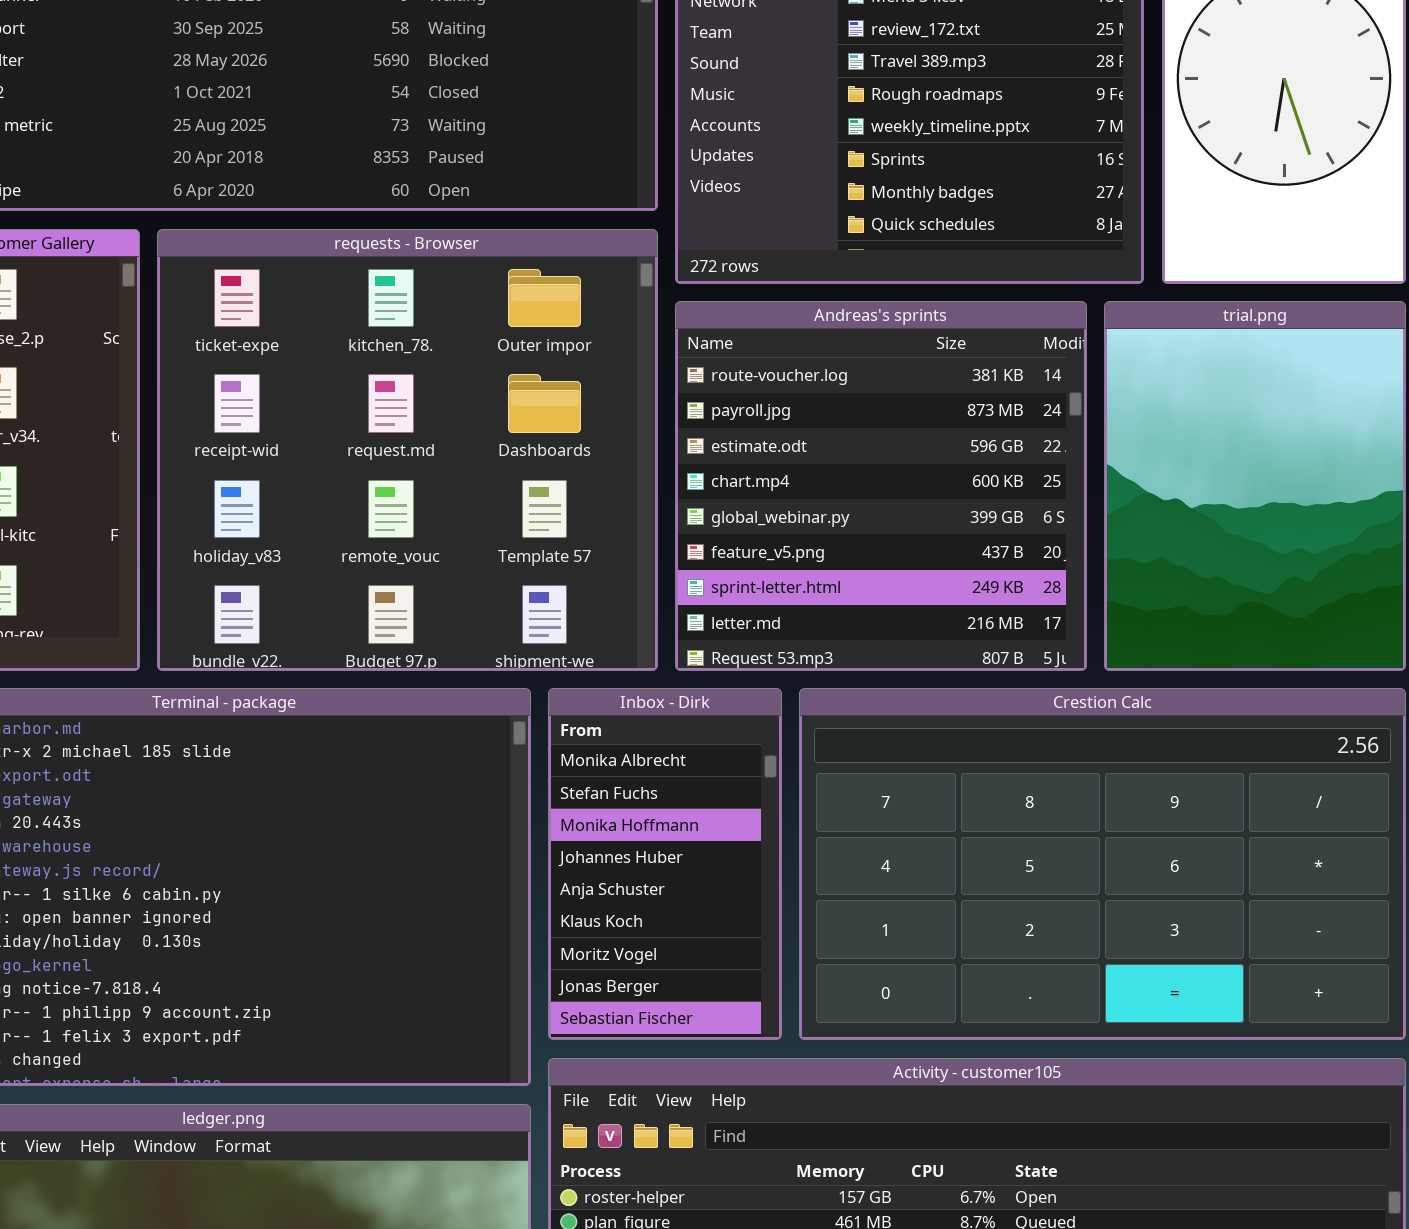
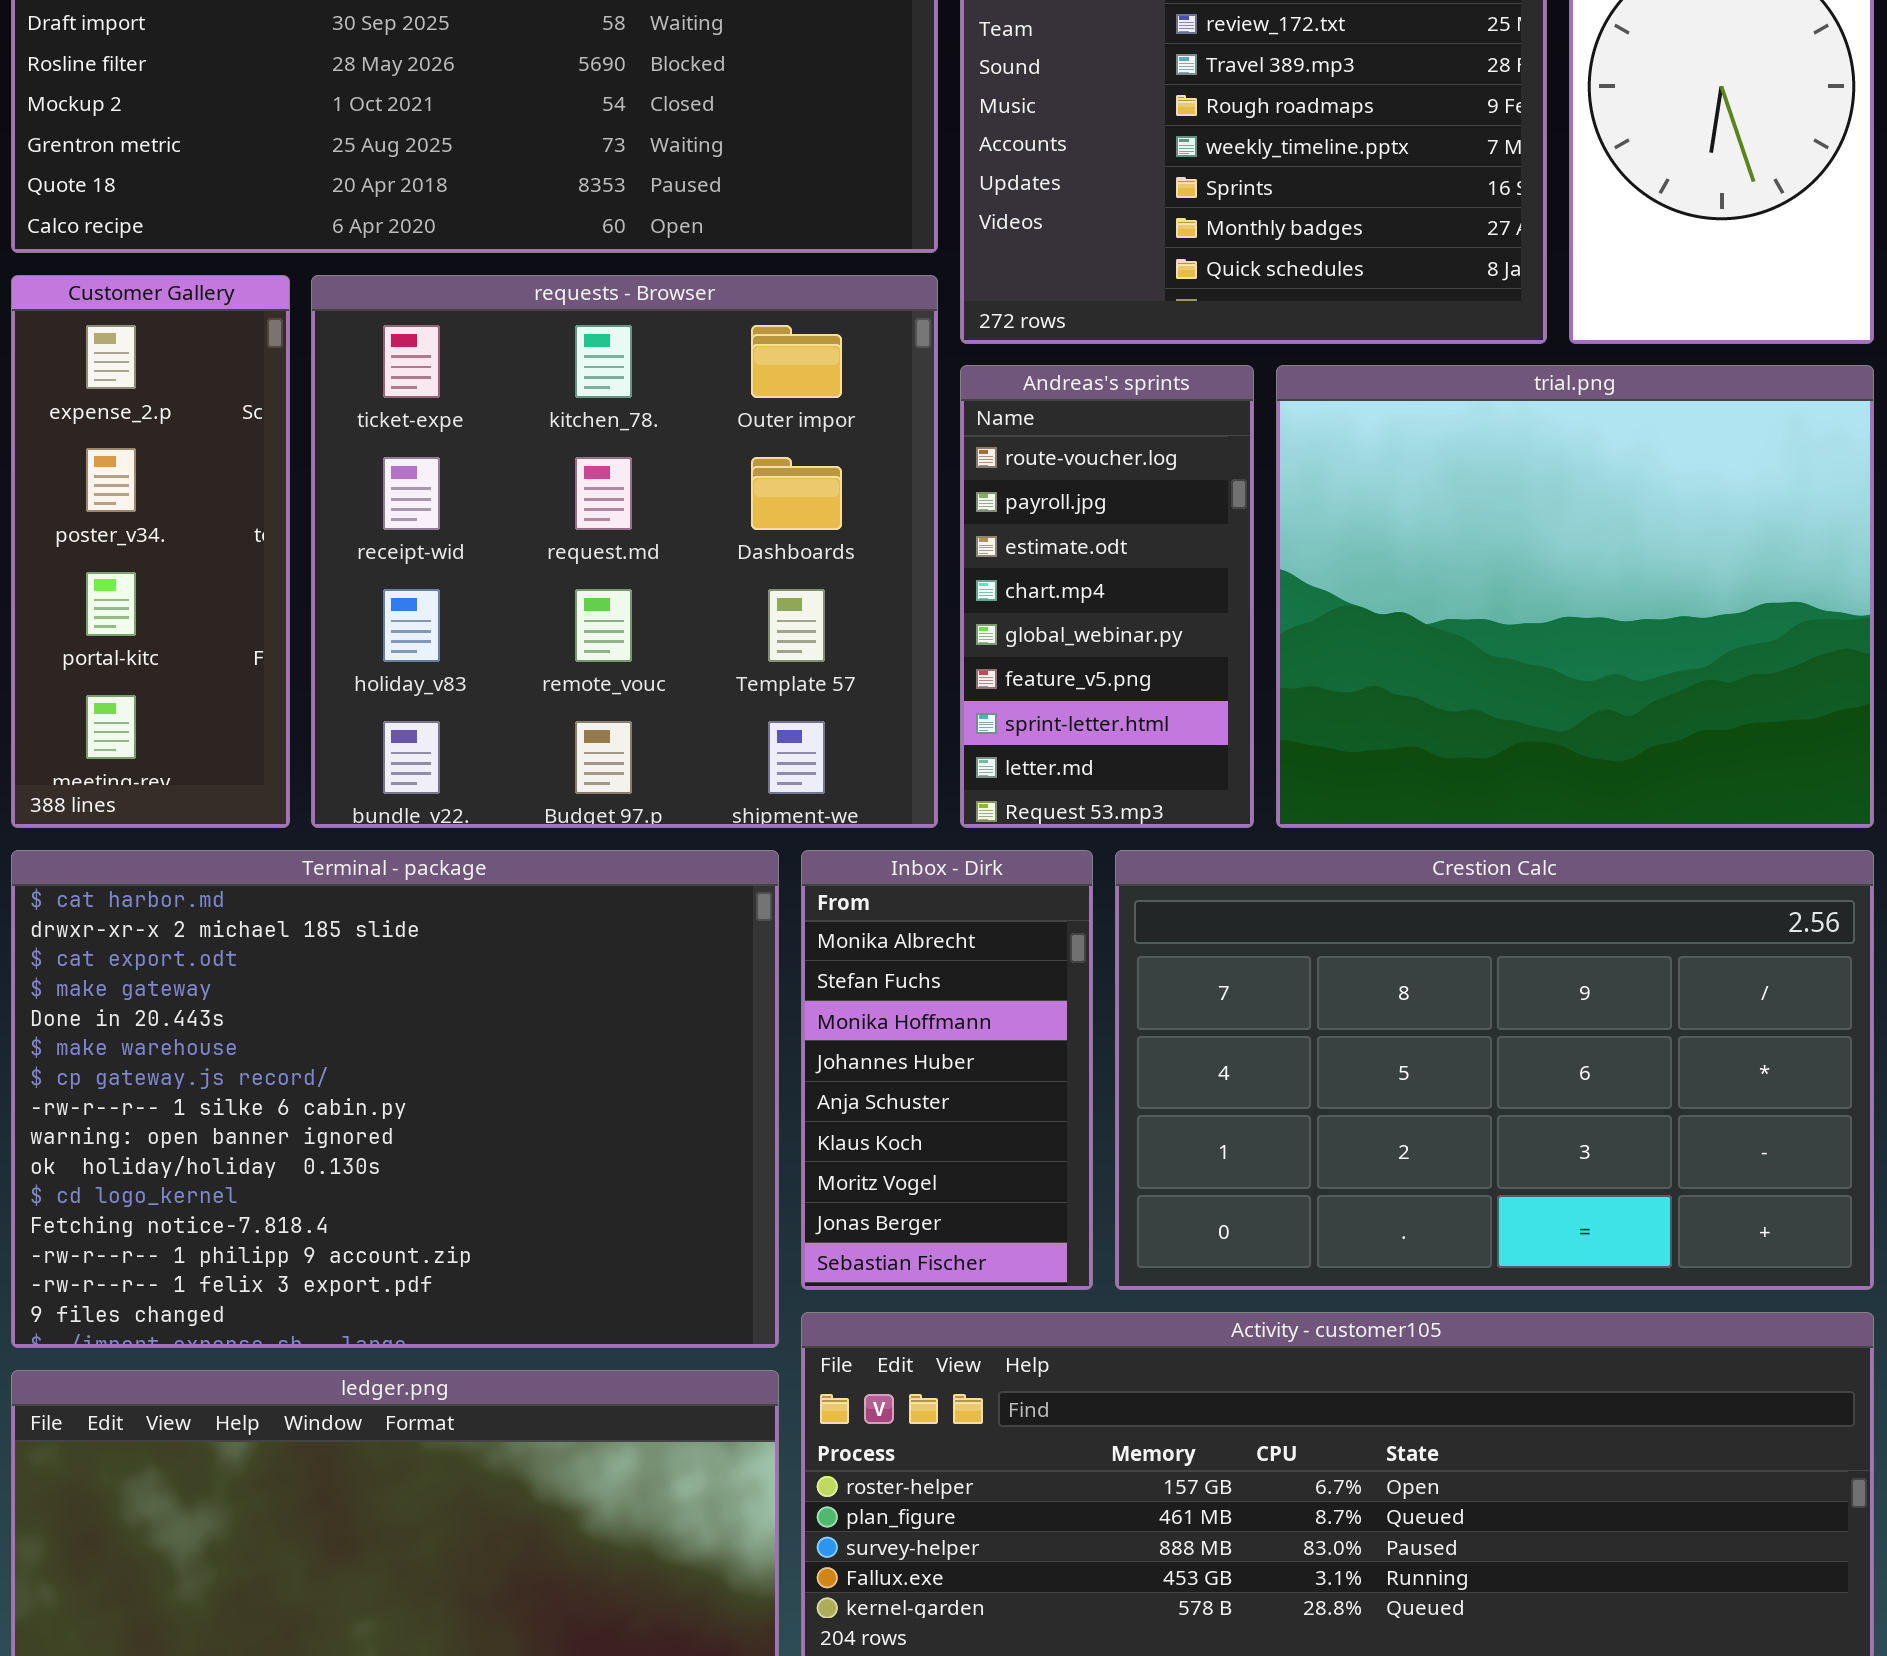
Andreas's sprints: [675,301,1087,671] -> [960,365,1254,828], resized
trial.png: [1104,301,1406,671] -> [1276,365,1874,828], resized

